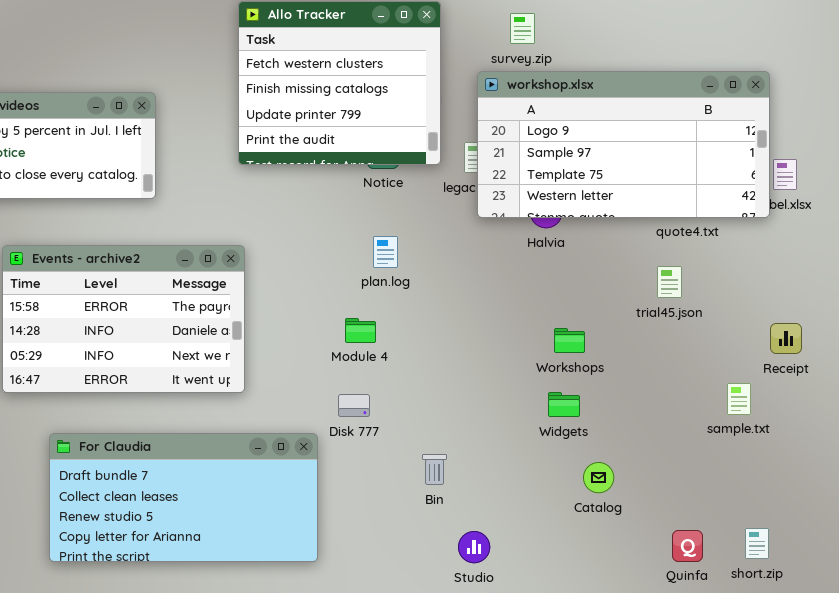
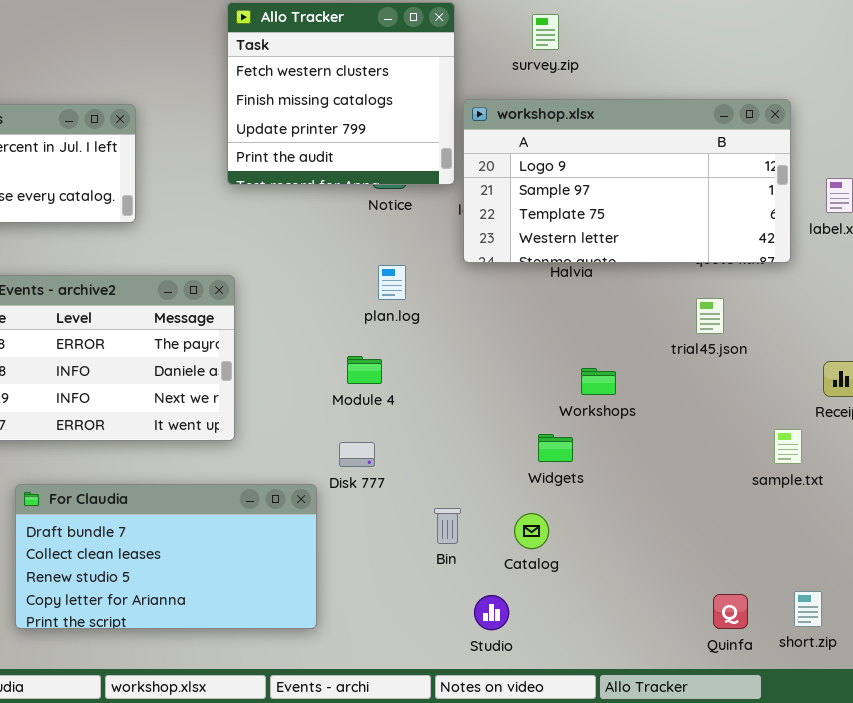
workshop.xlsx: [477,71,770,218] -> [463,99,791,263], moved
Widgets: [548,392,580,417] -> [538,434,573,462], moved
Catalog: [583,462,614,493] -> [514,513,549,549], moved

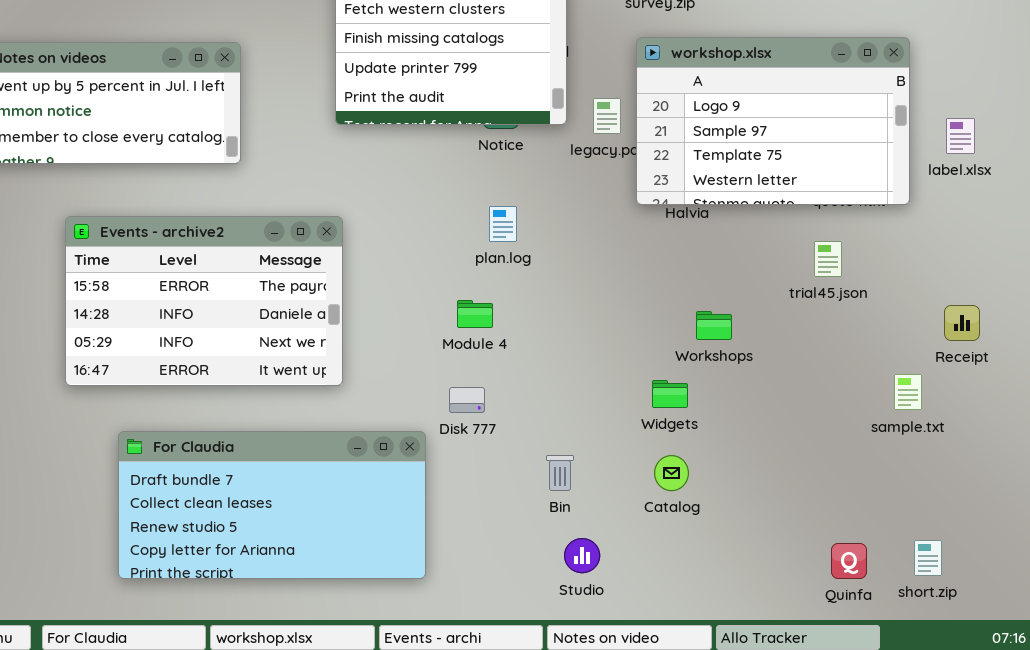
workshop.xlsx: [463,99,791,263] -> [636,37,910,205], resized
Catalog: [514,513,549,549] -> [654,455,689,491], moved
Studio: [474,595,509,630] -> [564,538,600,573], moved

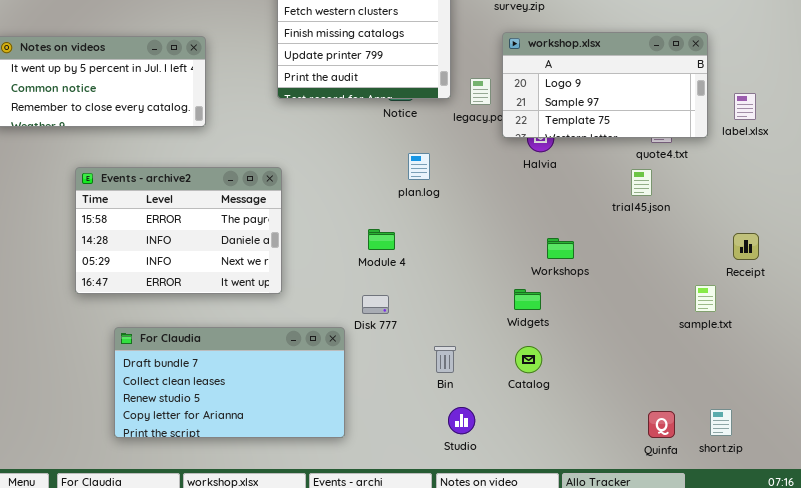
workshop.xlsx: [636,37,910,205] -> [502,32,708,138], resized
plan.log: [489,206,517,242] -> [408,153,430,180], moved
trial45.json: [814,241,842,277] -> [631,169,652,196], moved

